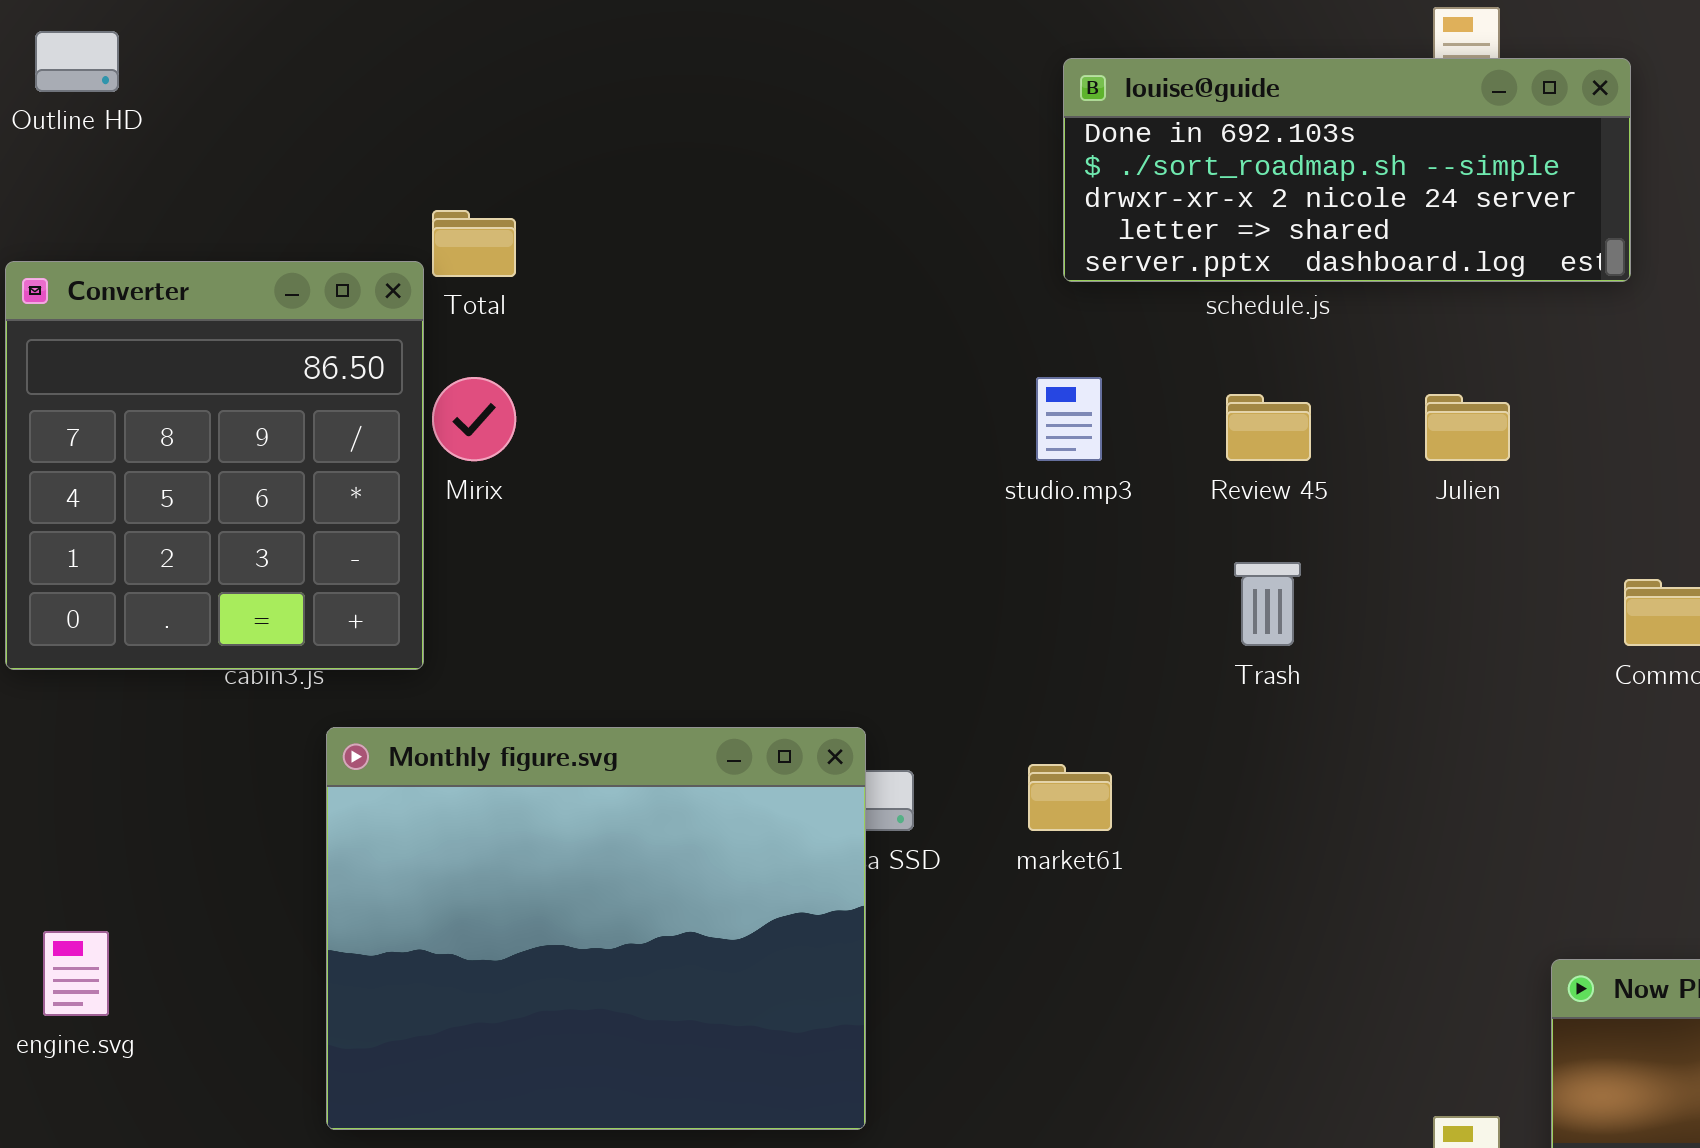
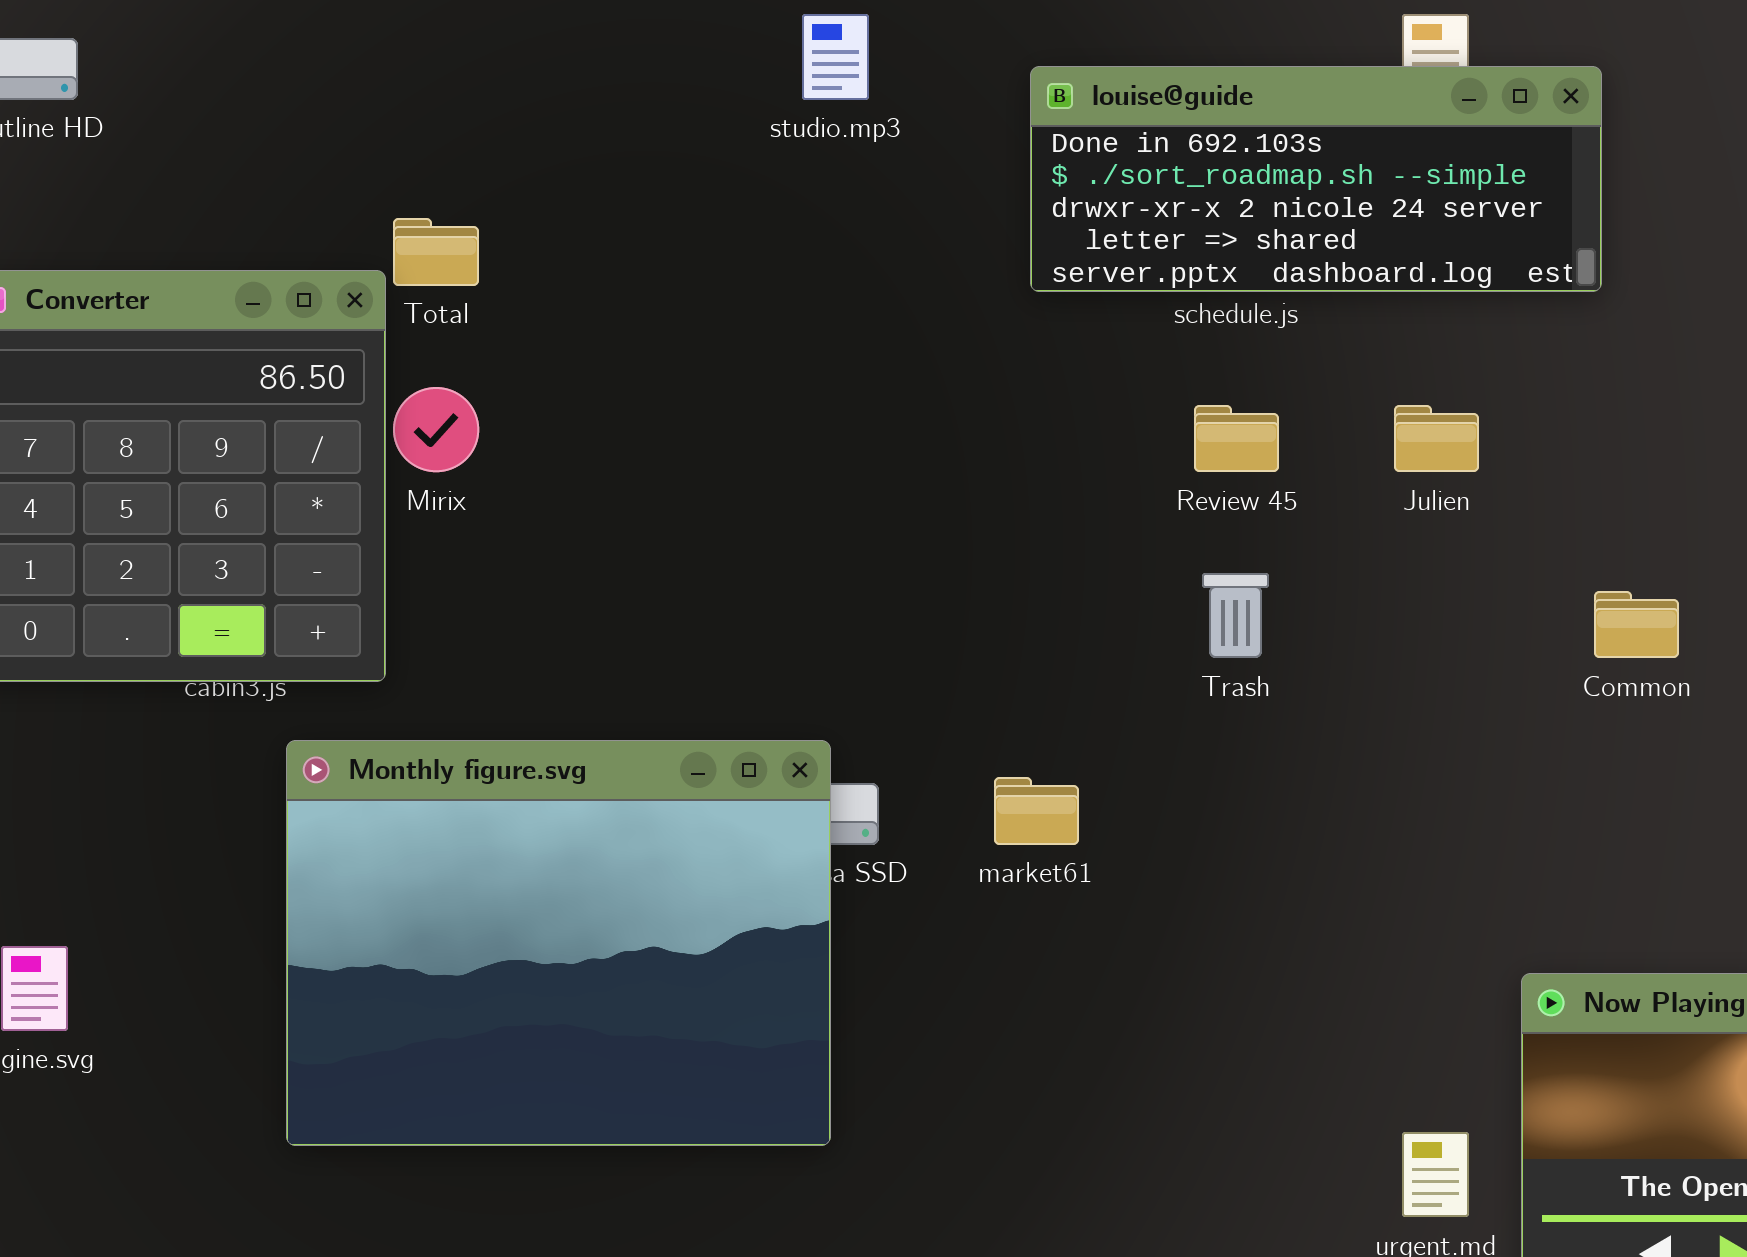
studio.mp3: [1036,377,1102,461] -> [802,14,869,100], moved

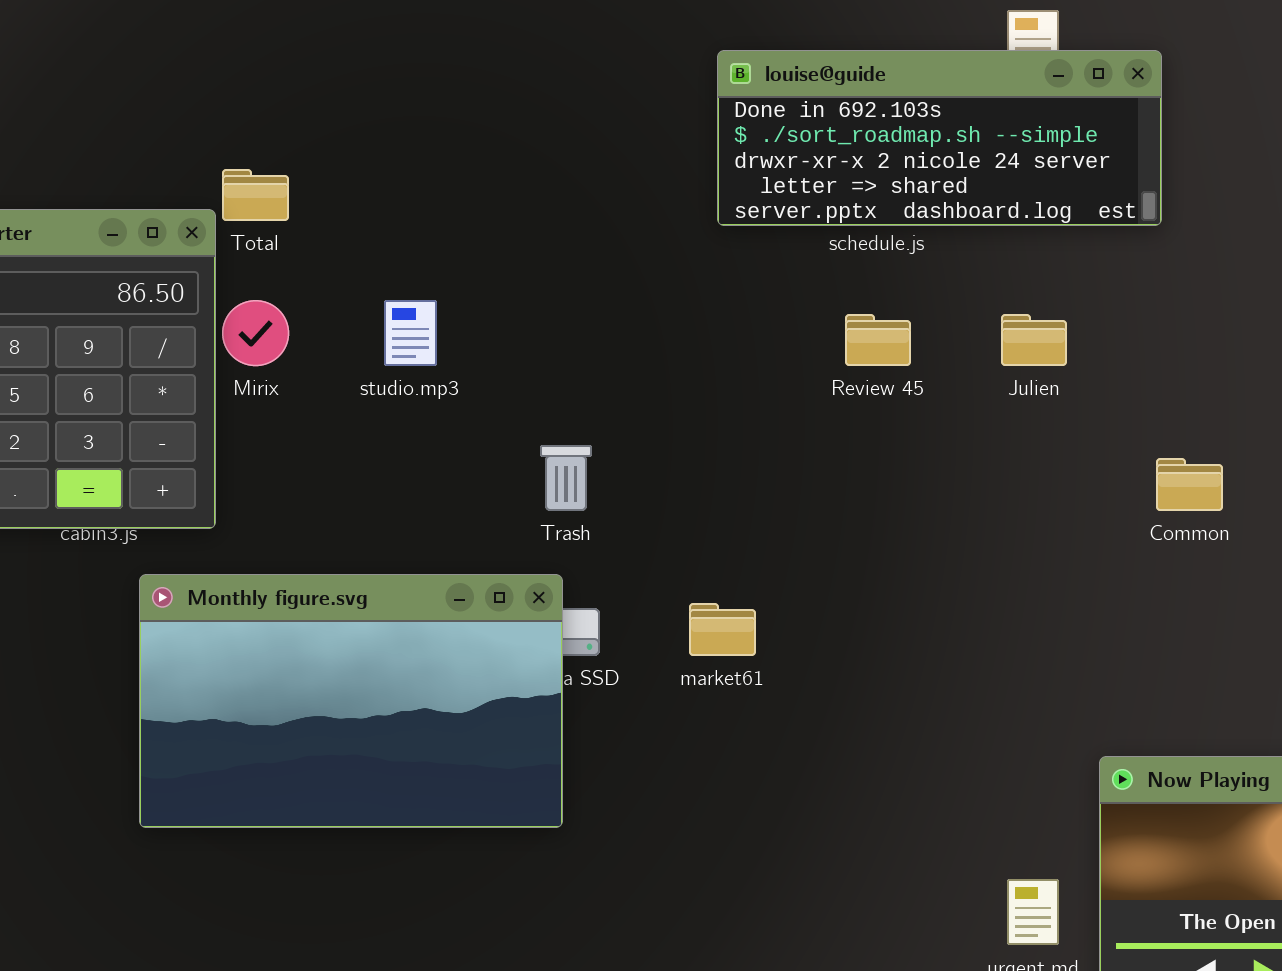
studio.mp3: [802,14,869,100] -> [384,300,437,366], moved
Trash: [1202,573,1269,658] -> [540,445,592,511], moved
Monthly figure.svg: [286,740,831,1146] -> [139,574,563,828], resized

